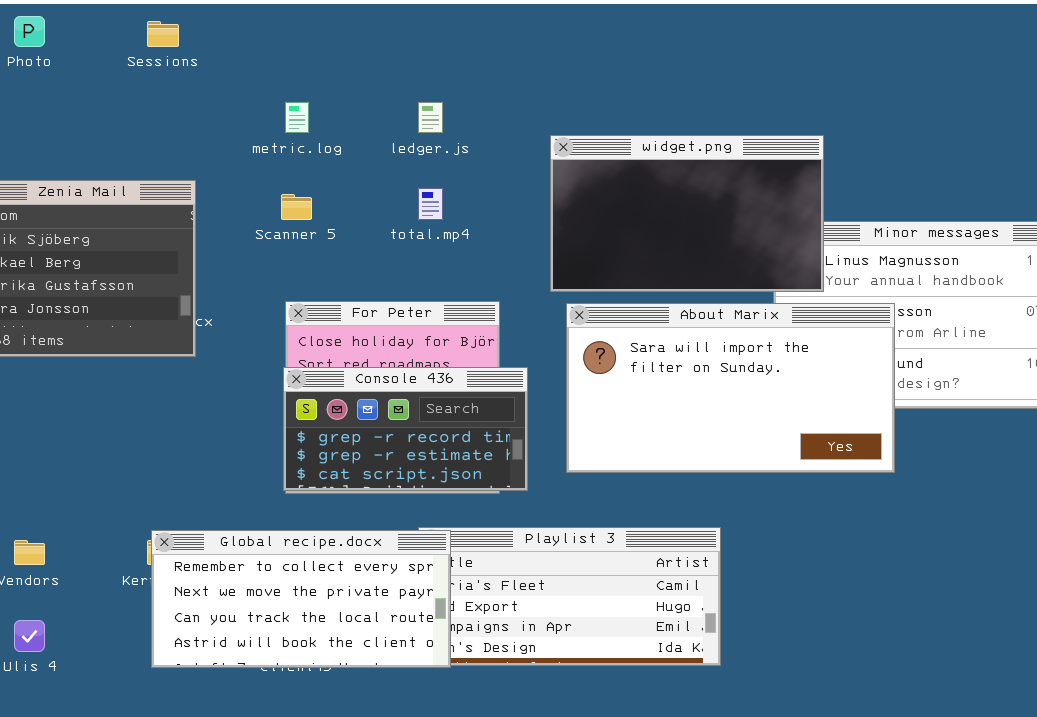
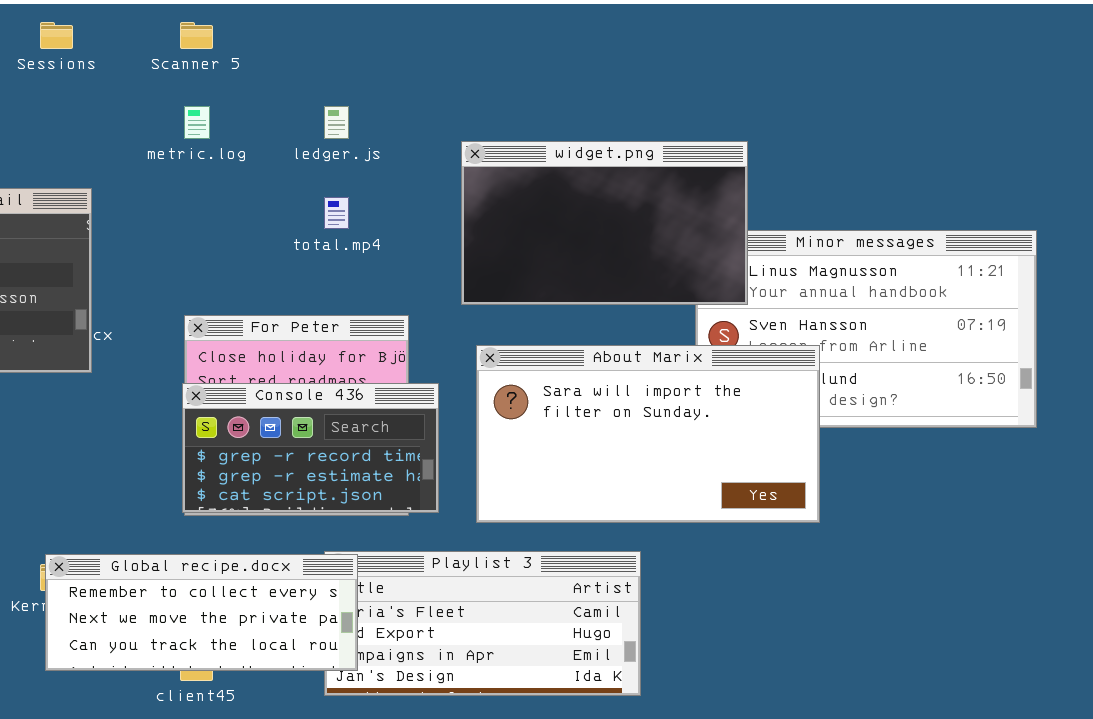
Scanner 5: [281,194,312,220] -> [180,22,213,49], moved
About Marix: [566,303,895,473] -> [476,345,820,523], moved
Global recipe.docx: [151,530,451,668] -> [45,554,358,671], resized

